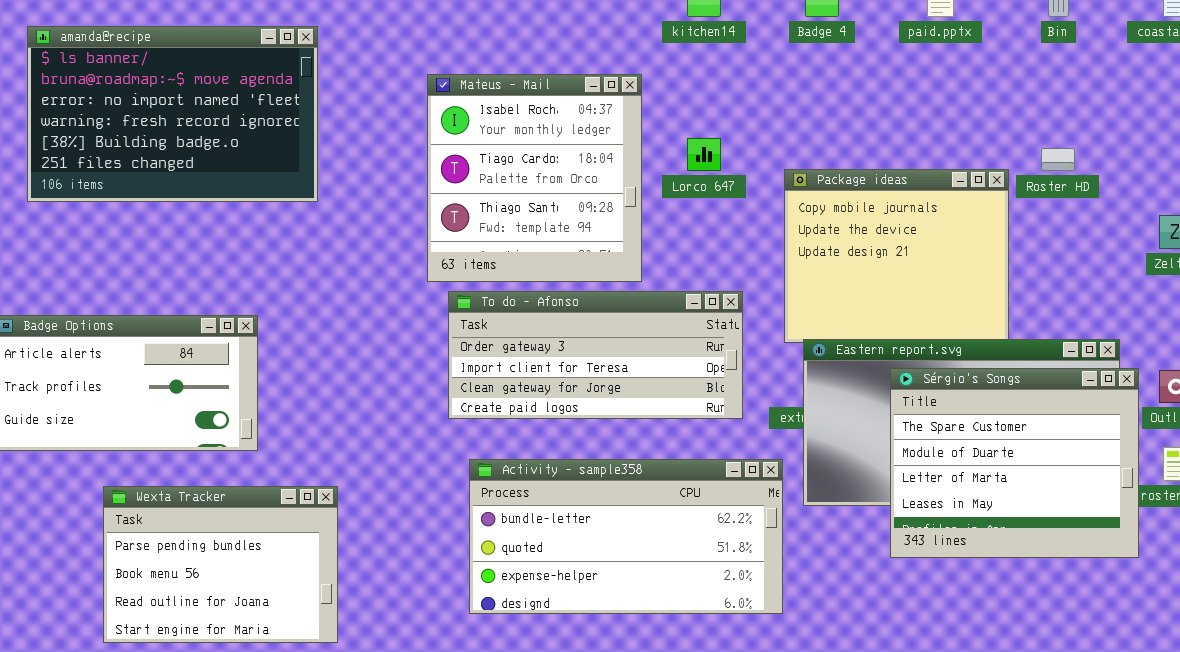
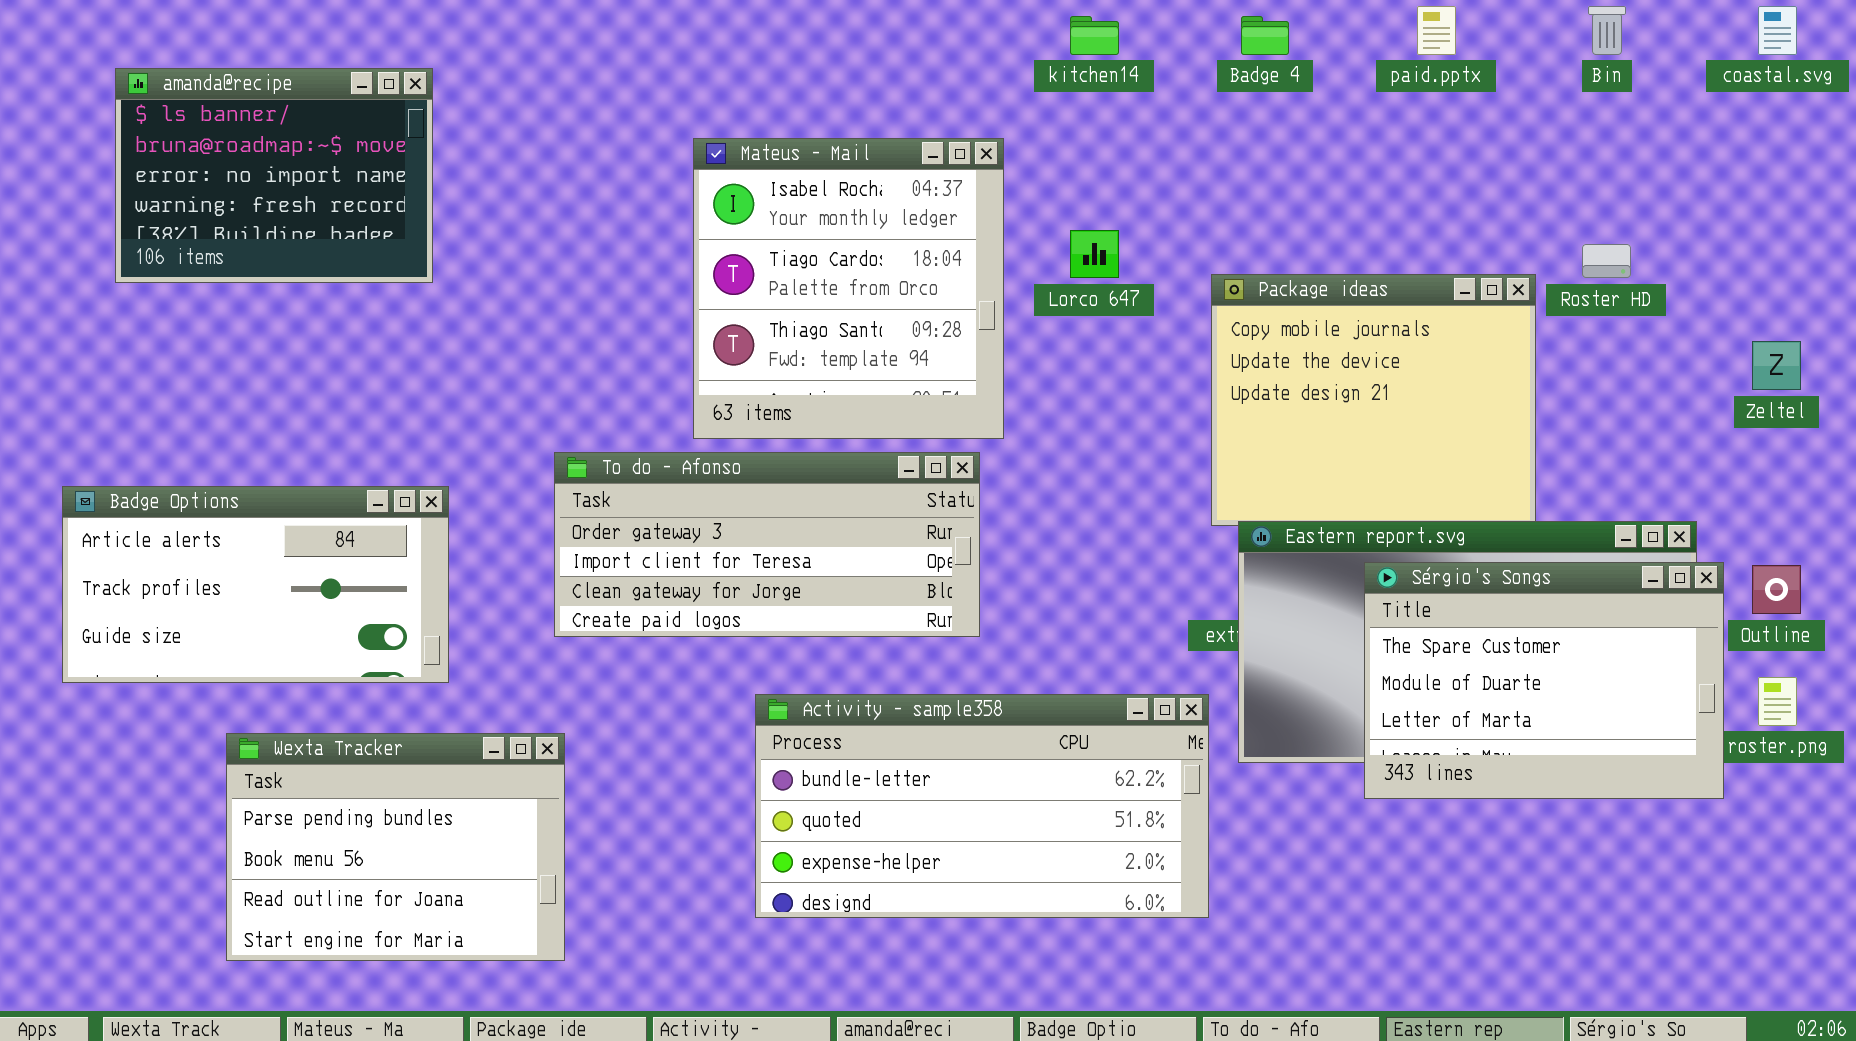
amanda@recipe: [27,26,318,202] -> [115,68,433,283], resized
To do - Afonso: [448,291,743,419] -> [554,452,980,637], moved
Sérgio's Songs: [890,368,1139,558] -> [1364,562,1724,799], resized

